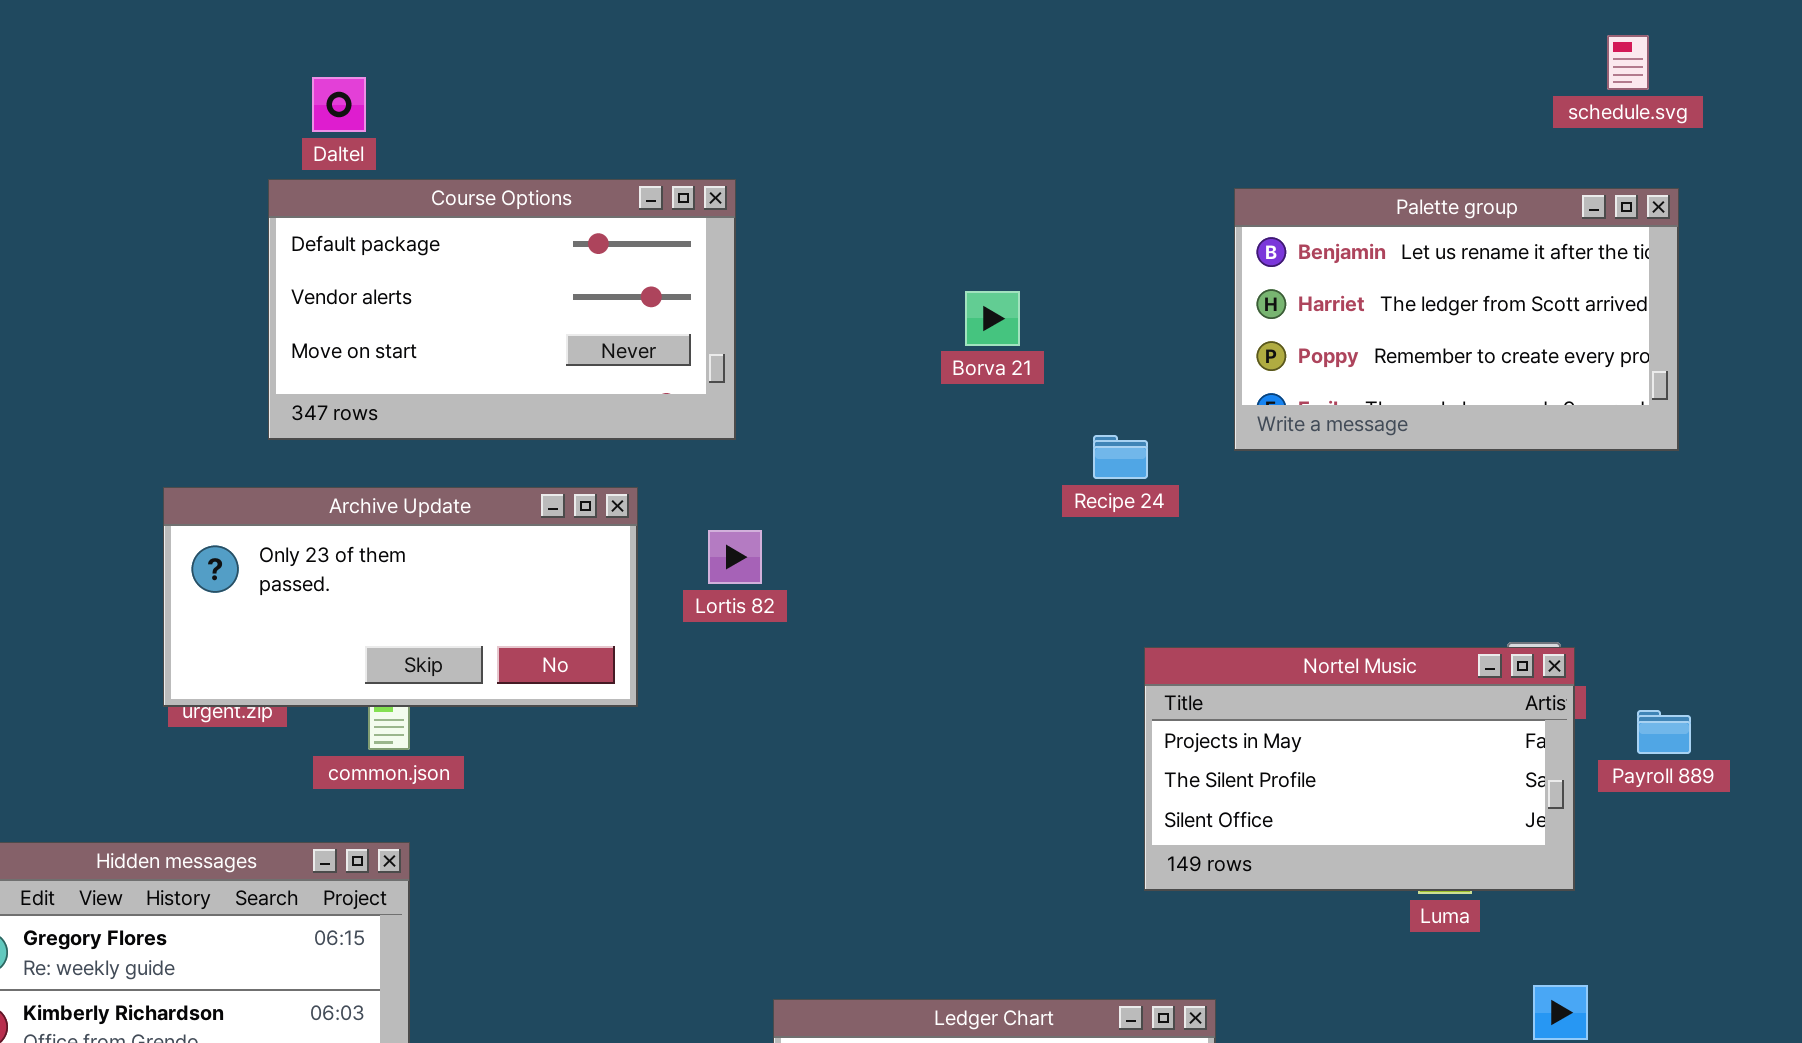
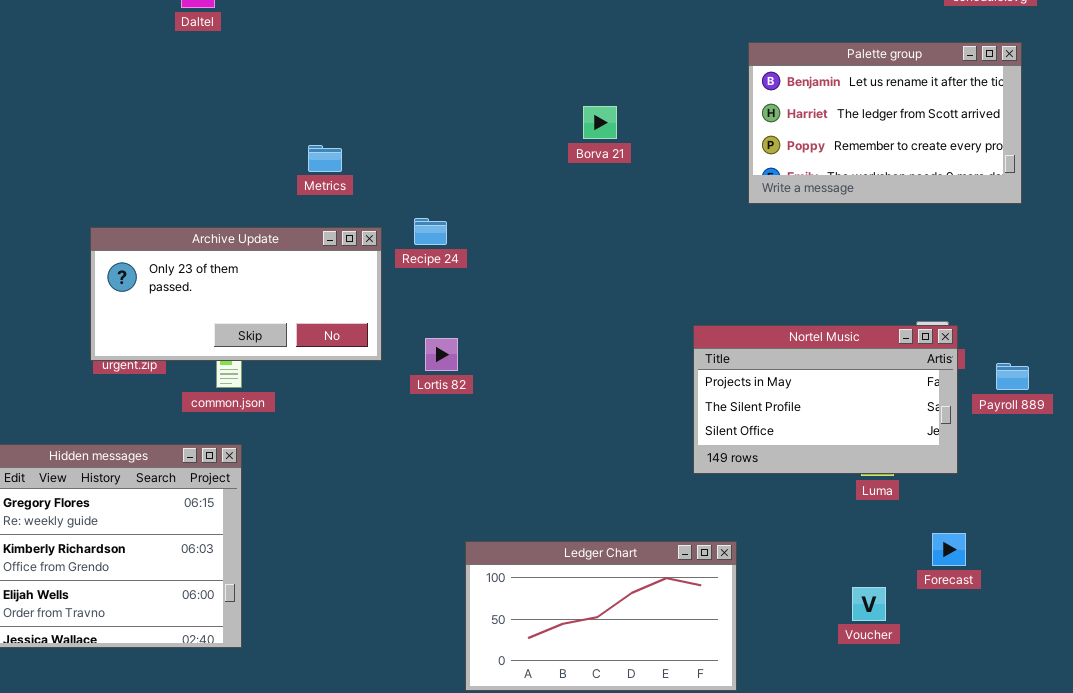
Course Options: [268,179,736,440] -> none, closed
Recipe 24: [1093,435,1148,479] -> [414,218,447,245], moved
Lortis 82: [708,530,762,584] -> [425,338,458,371], moved

